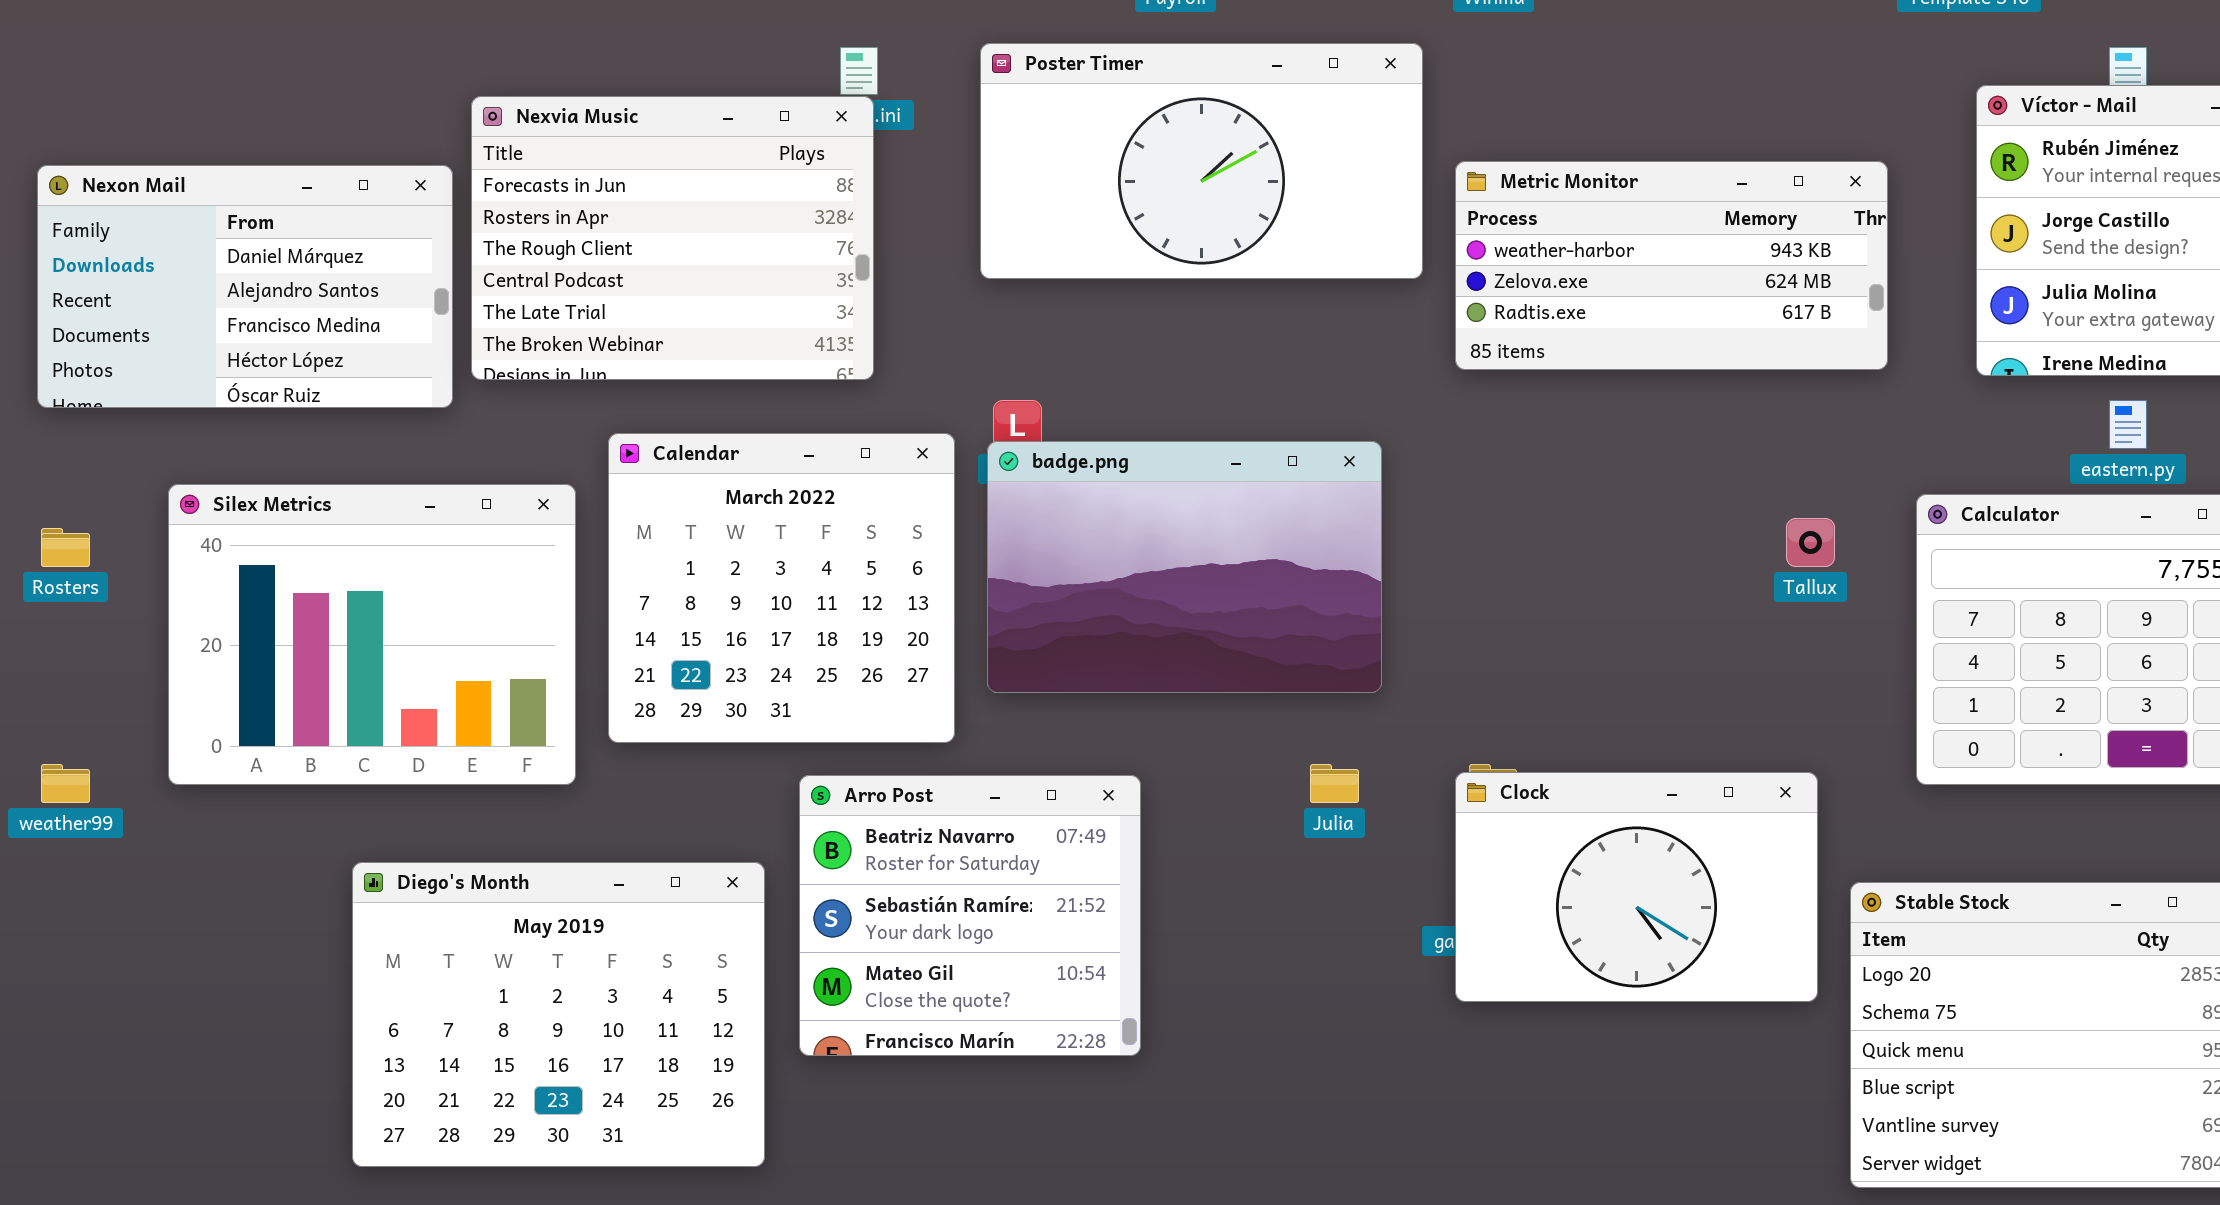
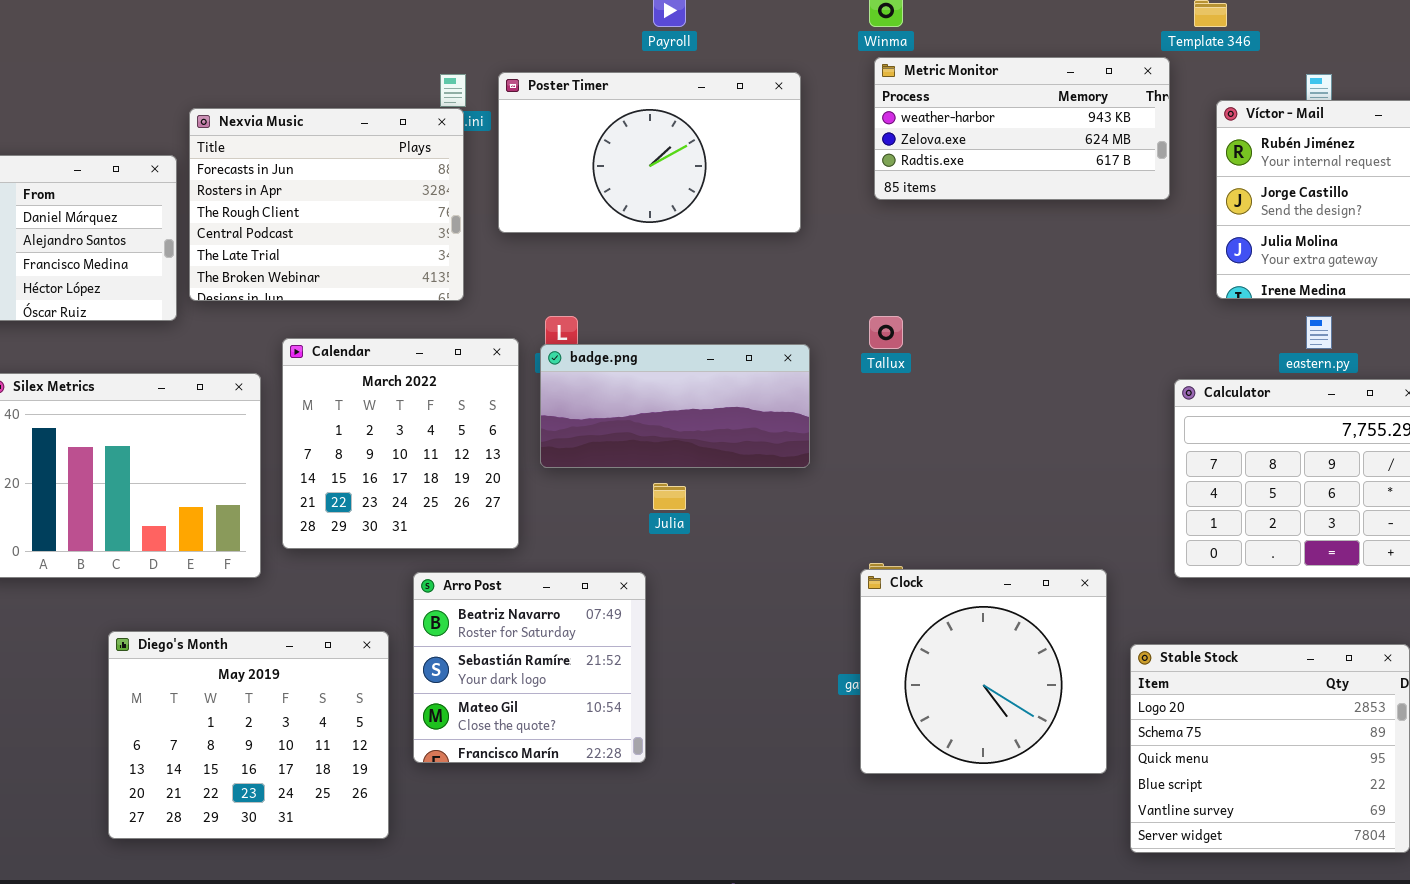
Poster Timer: [980,43,1423,279] -> [498,72,801,233], moved
Metric Monitor: [1455,161,1888,370] -> [874,57,1170,200], moved
badge.png: [987,441,1382,693] -> [540,344,810,468], resized
Tallux: [1786,518,1835,567] -> [869,316,903,349], moved
Julia: [1310,764,1359,803] -> [653,483,686,510], moved
Clock: [1455,772,1818,1002] -> [860,569,1107,774], resized

